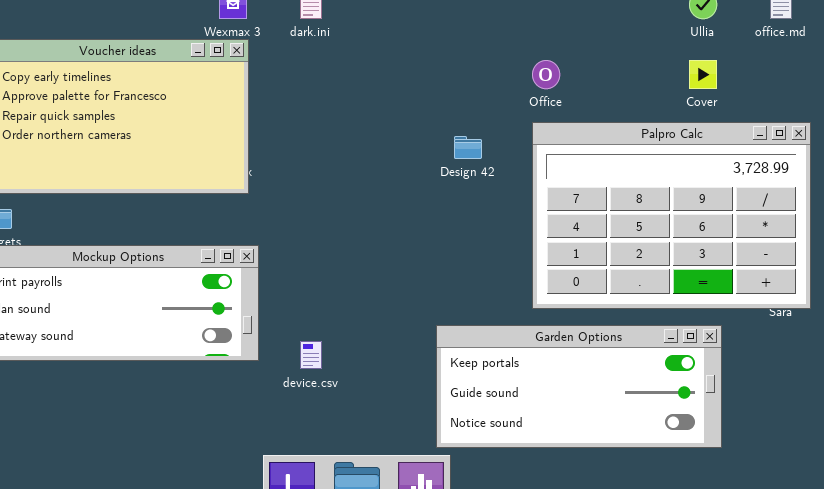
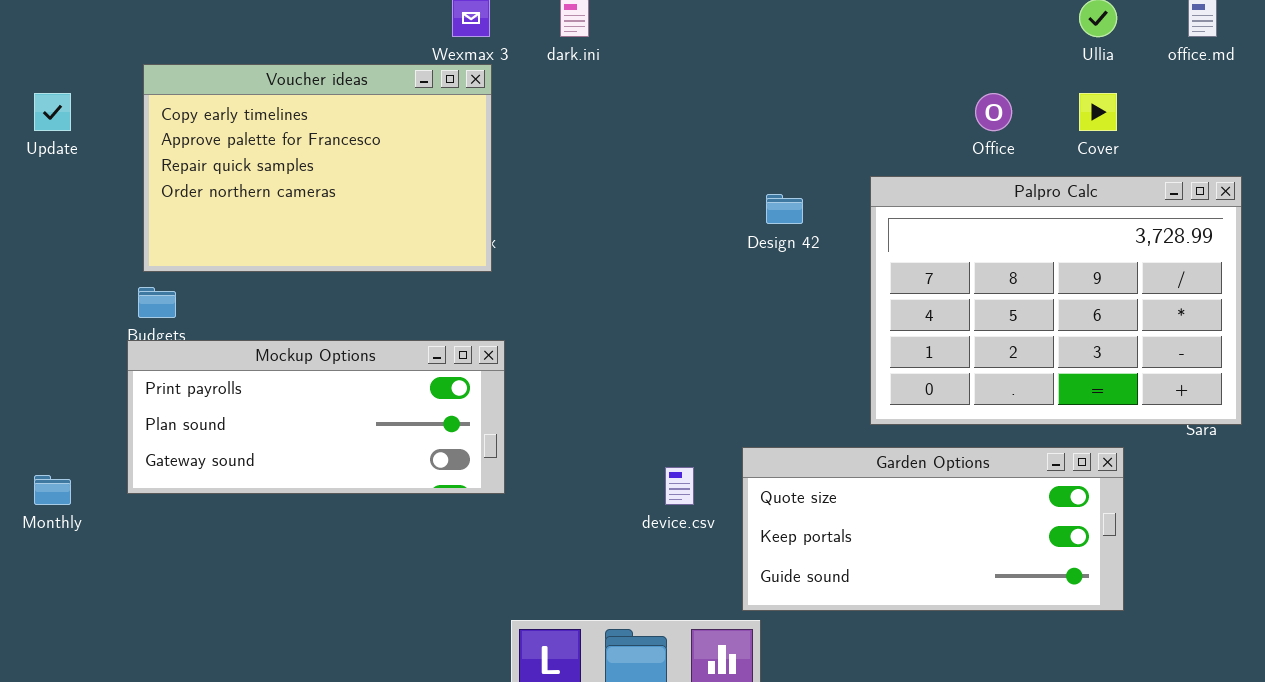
Office: [532,60,560,89] -> [975,93,1012,131], moved
Garden Options: [436,325,722,448] -> [742,447,1124,611], scrolled up 1 row
device.csv: [300,341,322,369] -> [665,467,694,505], moved

